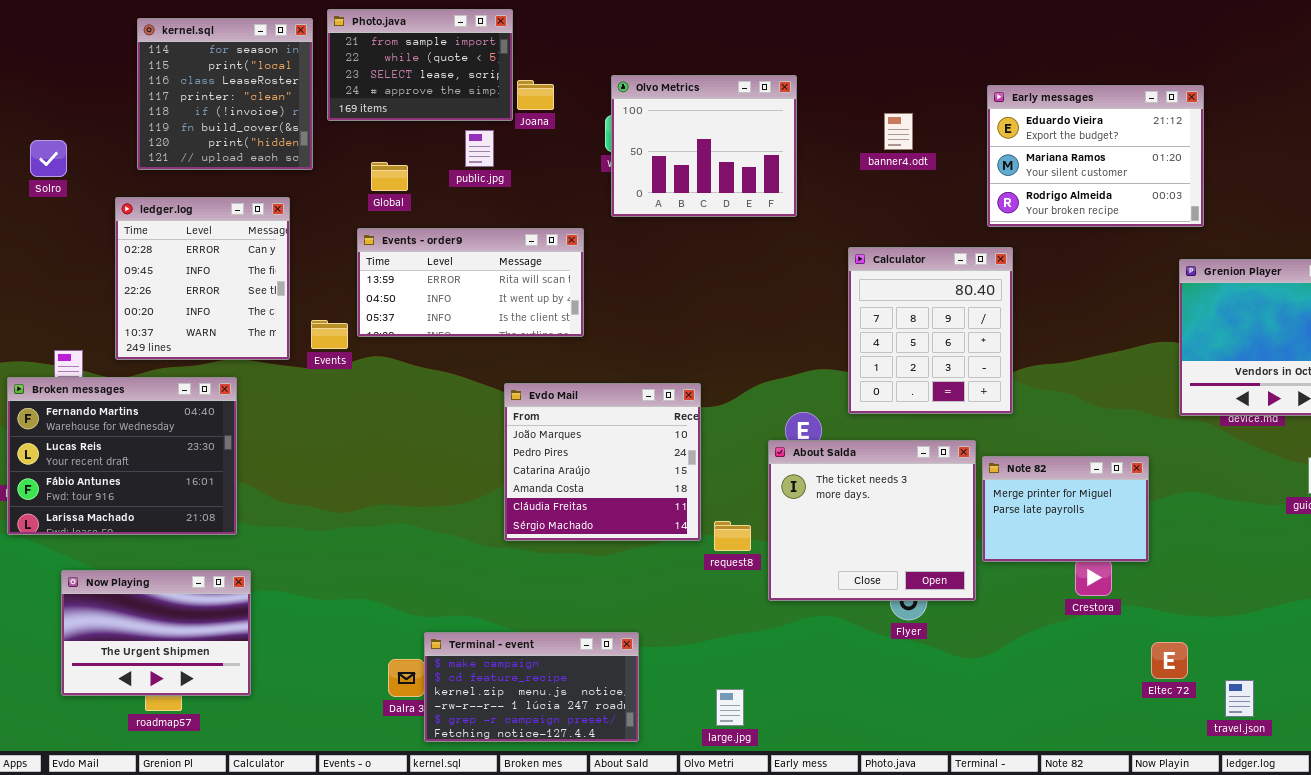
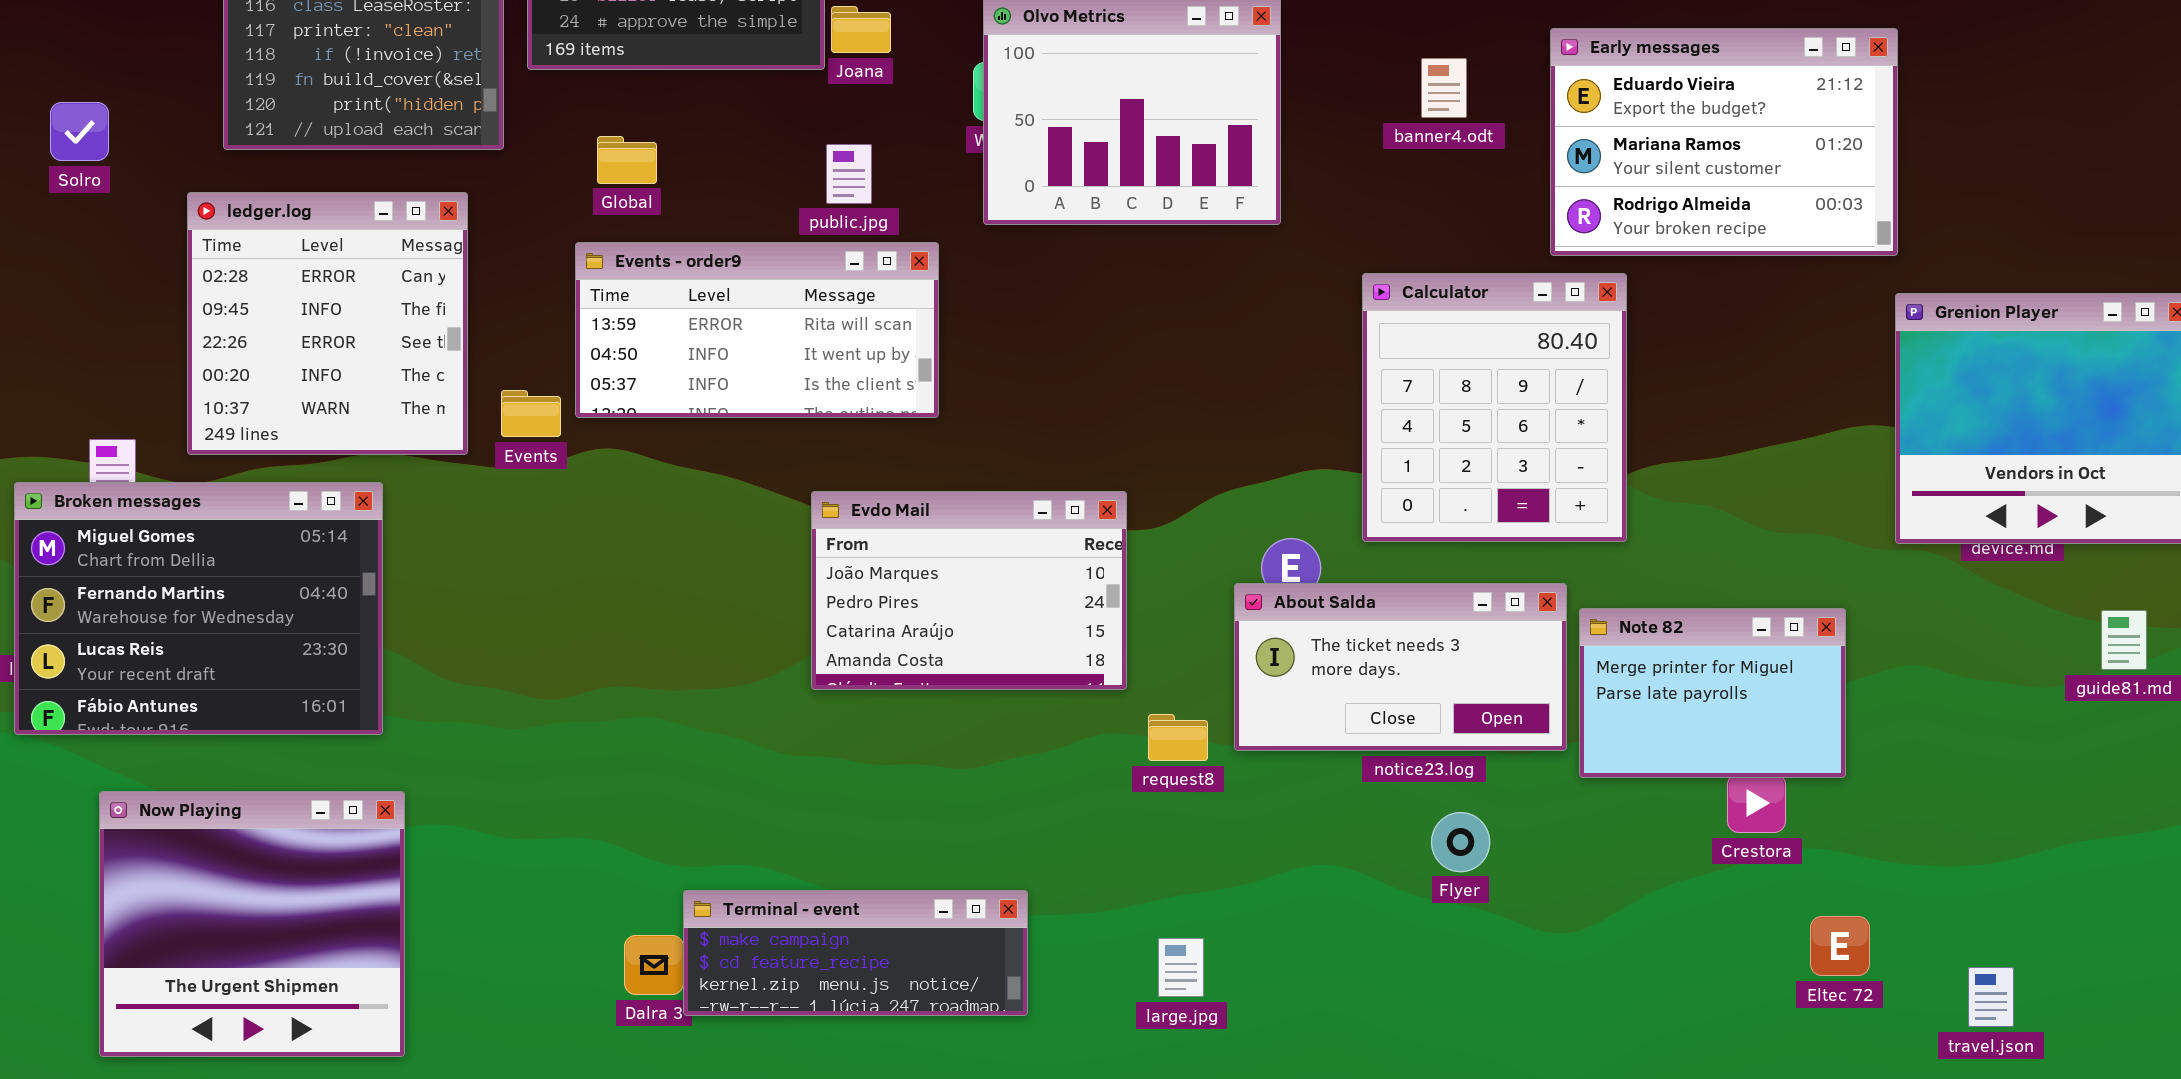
Early messages: [987,85,1204,227] -> [1550,28,1898,256], moved
public.jpg: [465,130,494,167] -> [826,144,872,204], moved
Broken messages: [7,377,237,535] -> [14,482,383,735], scrolled up 1 row
Evdo Mail: [504,383,701,541] -> [811,491,1127,690], resized
About Salda: [768,440,976,601] -> [1234,583,1567,751], resized
Now Playing: [61,570,251,696] -> [99,791,405,1057], resized
Terminal - event: [424,632,639,742] -> [683,890,1028,1016], resized
Eltec 72: [1151,642,1188,679] -> [1810,916,1870,976], moved
large.jpg: [716,689,744,726] -> [1158,938,1204,997], moved

